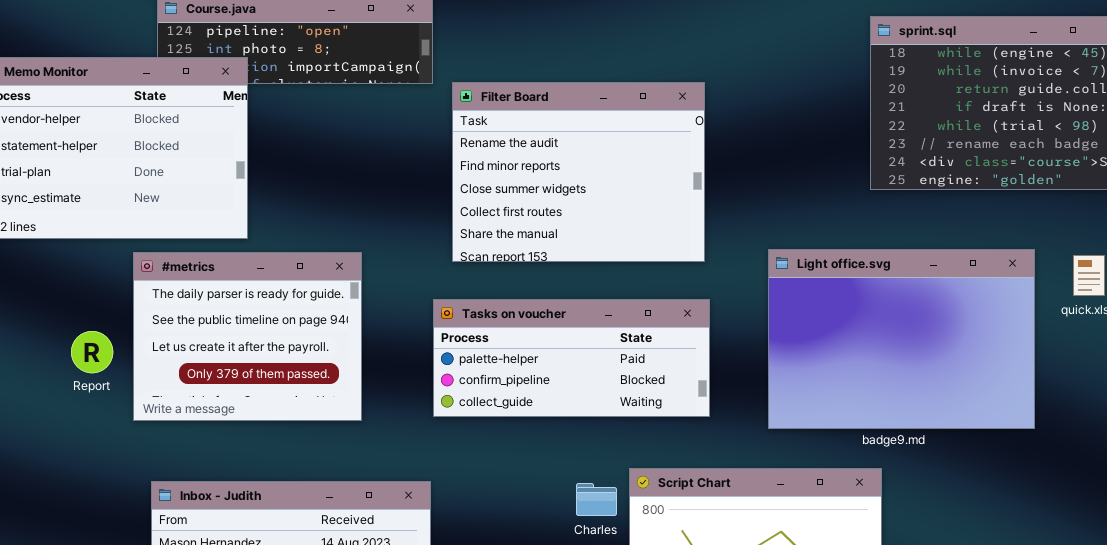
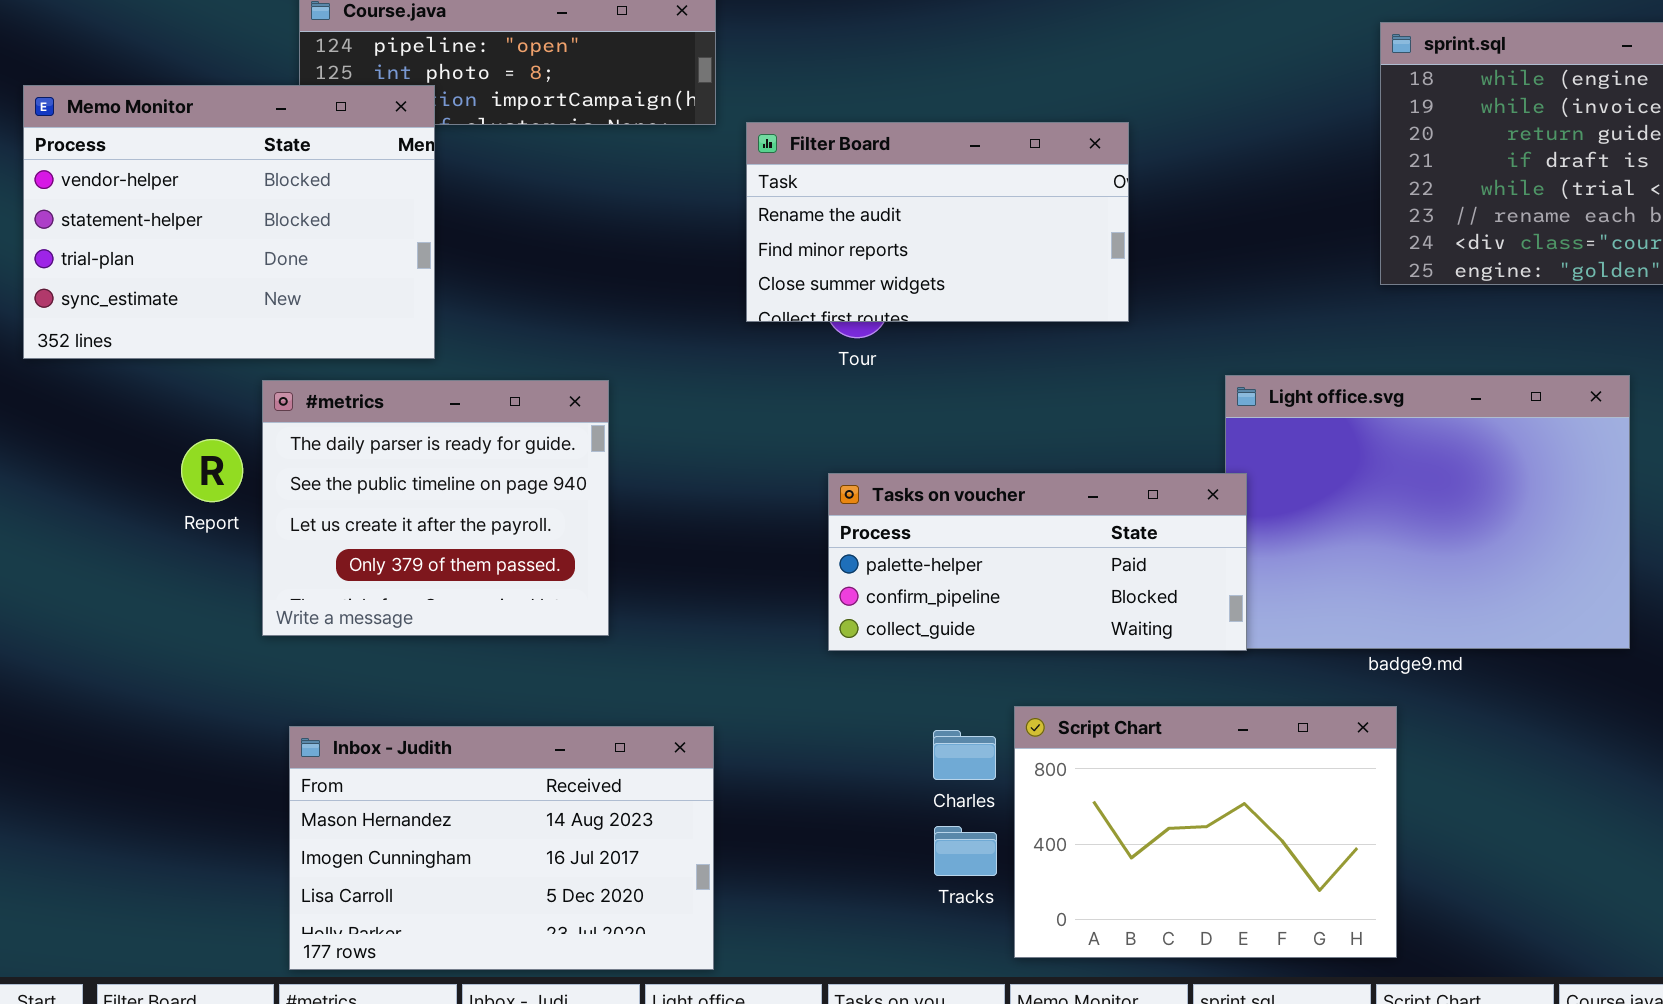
Filter Board: [452,82,705,262] -> [746,122,1129,322], resized
Tasks on voucher: [433,299,710,417] -> [828,473,1247,651], moved
Report: [71,331,113,373] -> [181,439,243,502], moved

